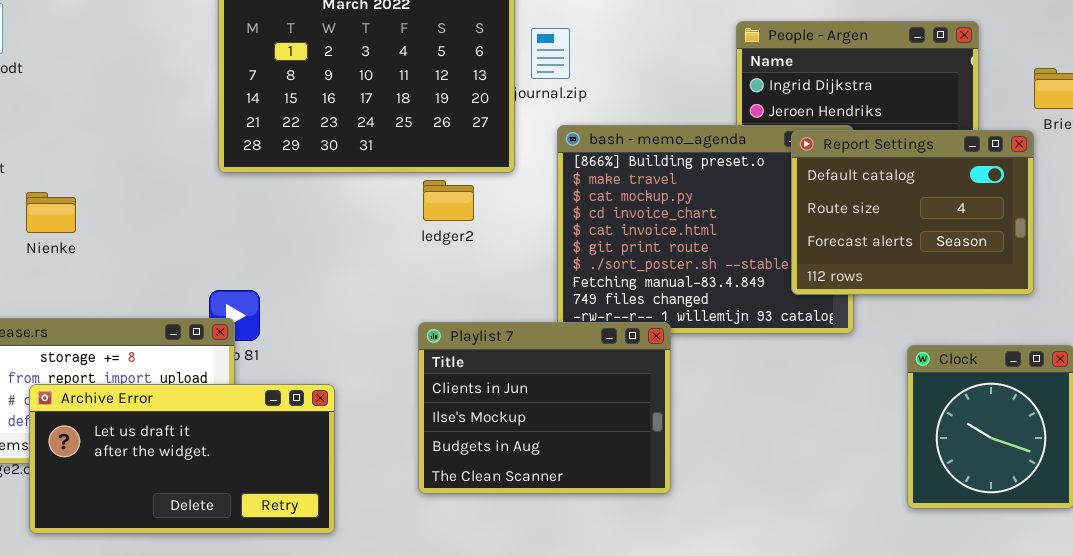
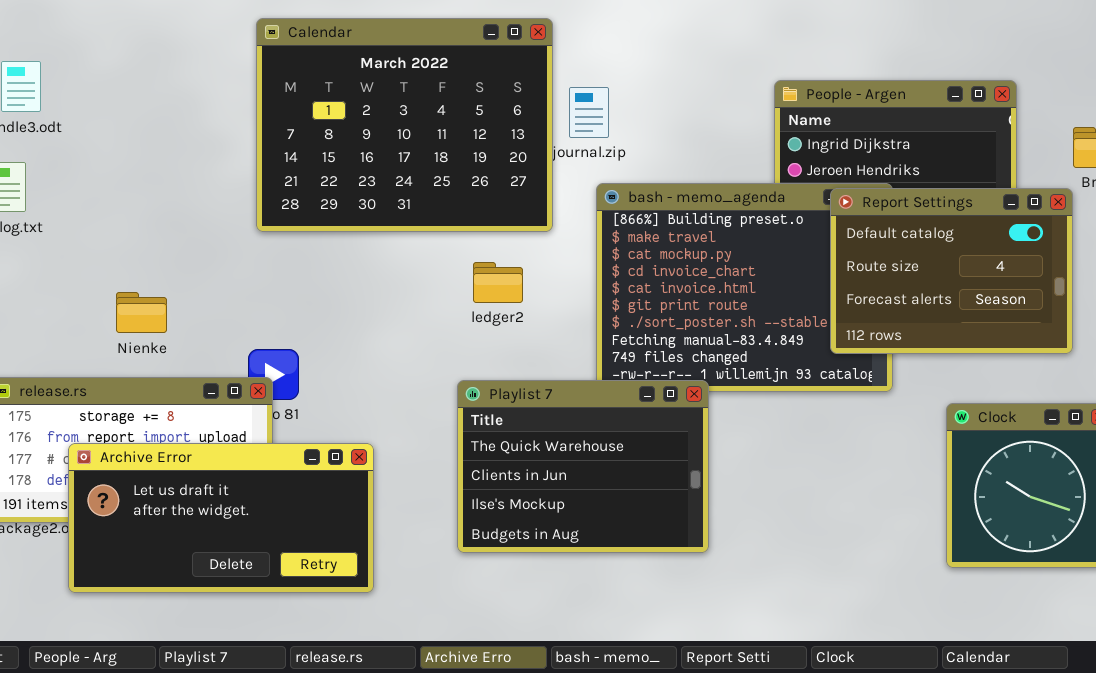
ledger2: [423,180,474,221] -> [473,262,523,303], moved
Nienke: [26,192,76,233] -> [116,292,167,333], moved
Playlist 7: [418,322,671,494] -> [457,380,709,553], scrolled up 1 row

